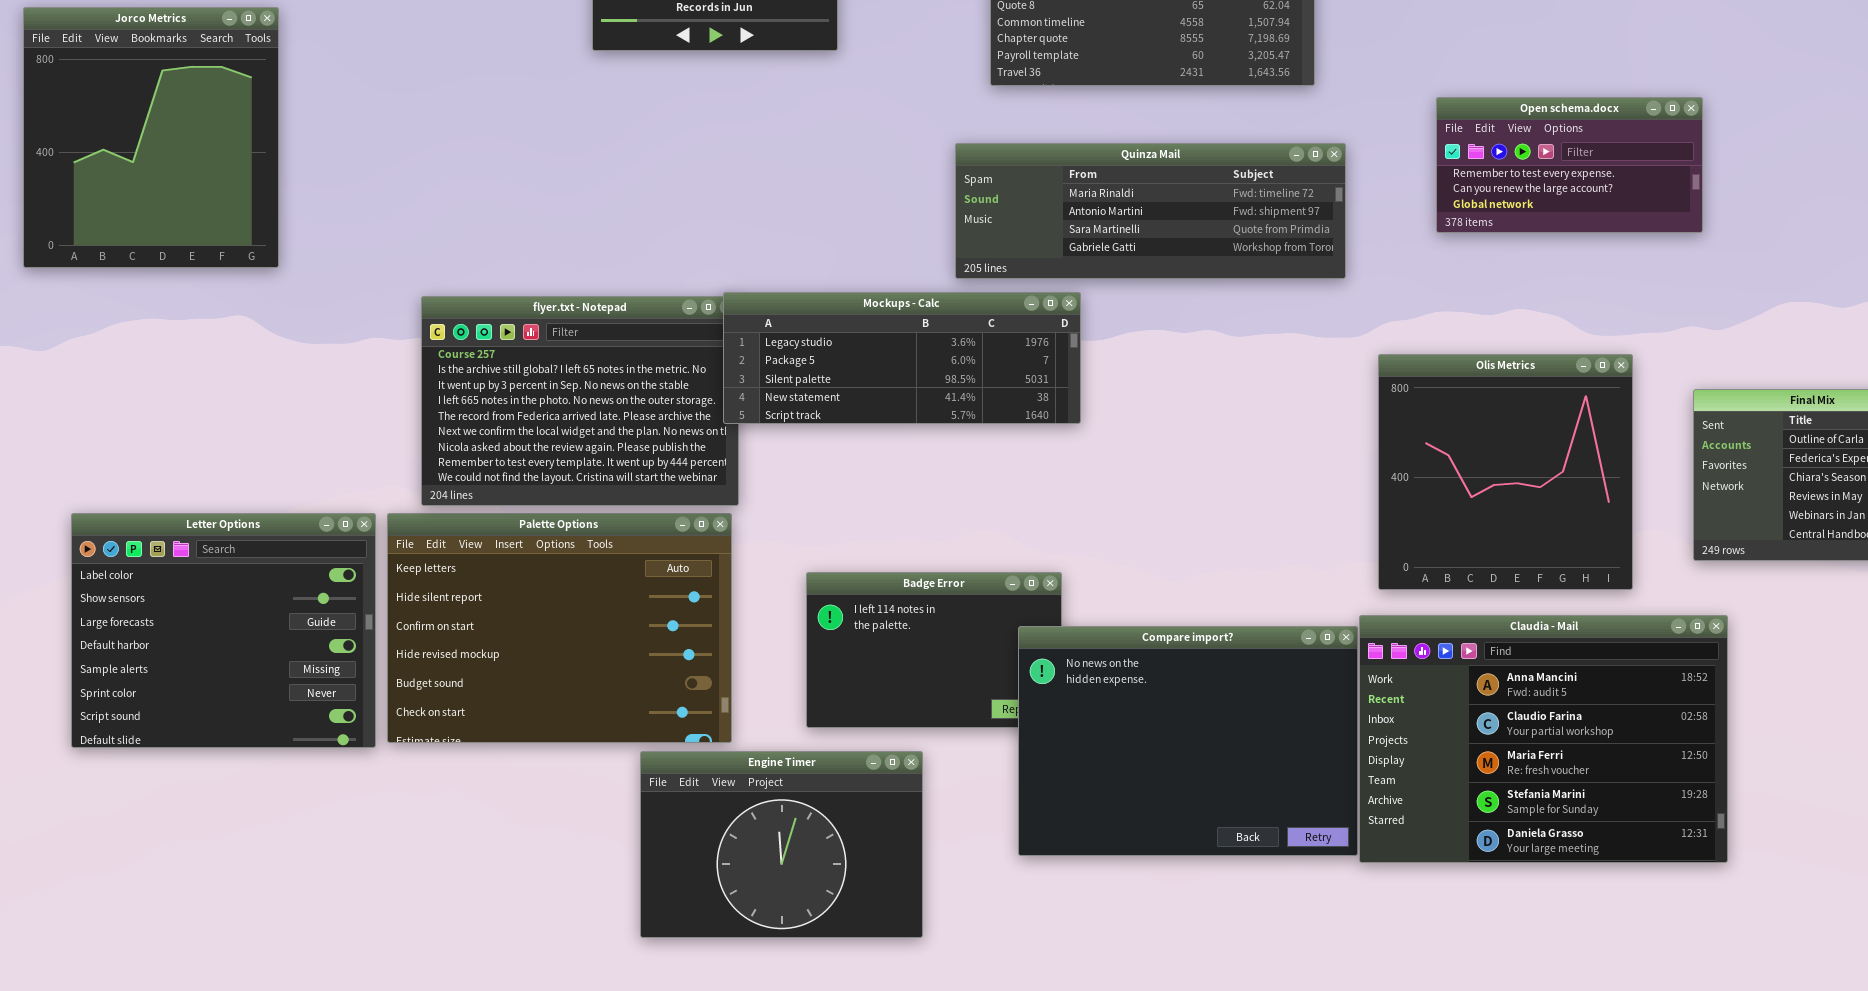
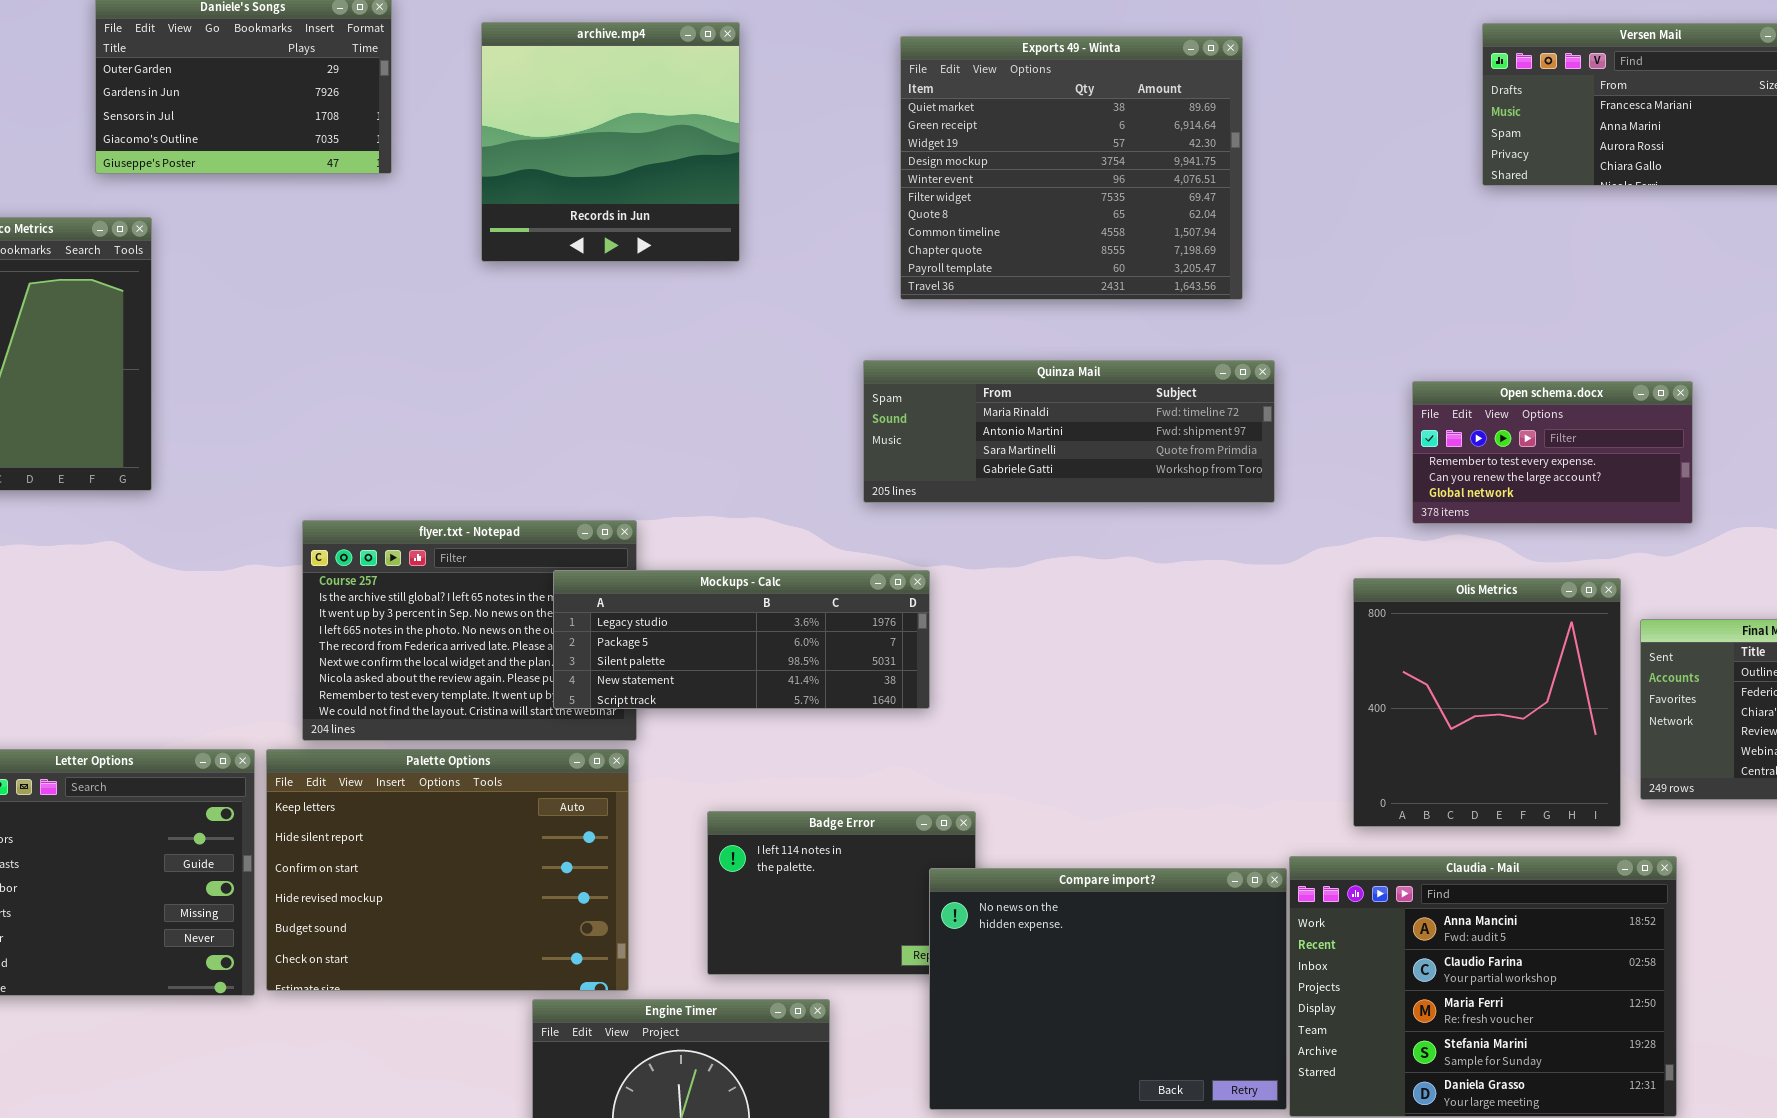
Open schema.docx: [1436,97,1703,233] -> [1412,381,1693,524], moved
Mockups - Calc: [723,292,1081,424] -> [553,570,930,709], moved
Olis Metrics: [1378,354,1633,590] -> [1353,578,1621,827], moved

